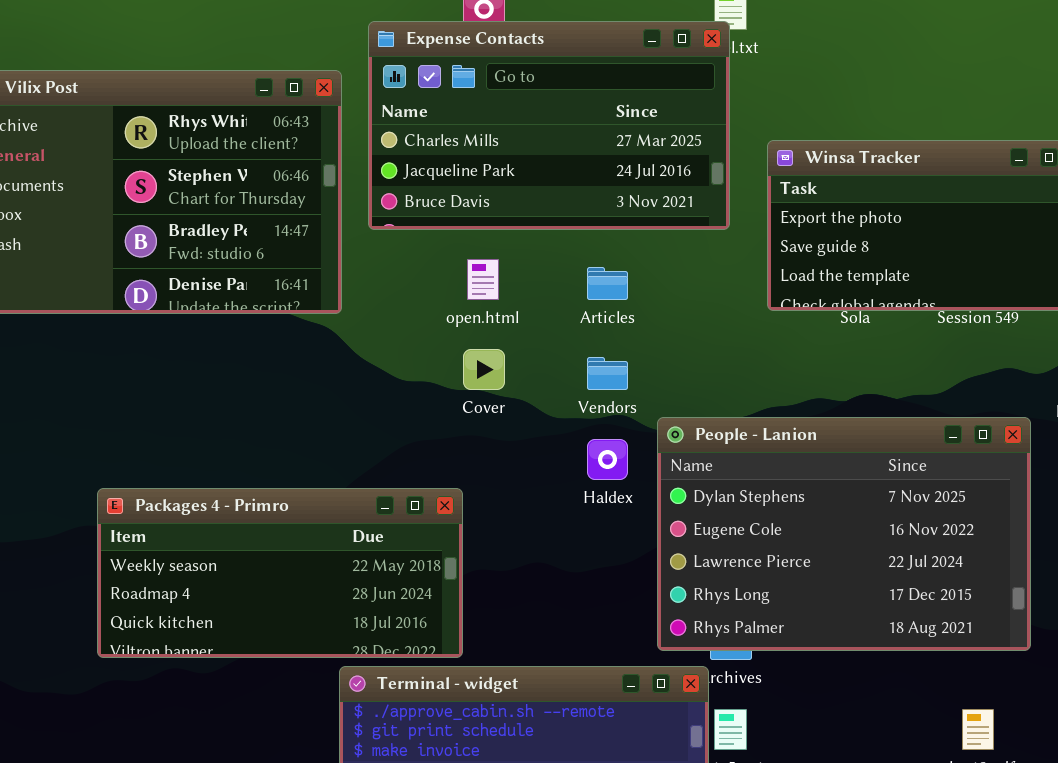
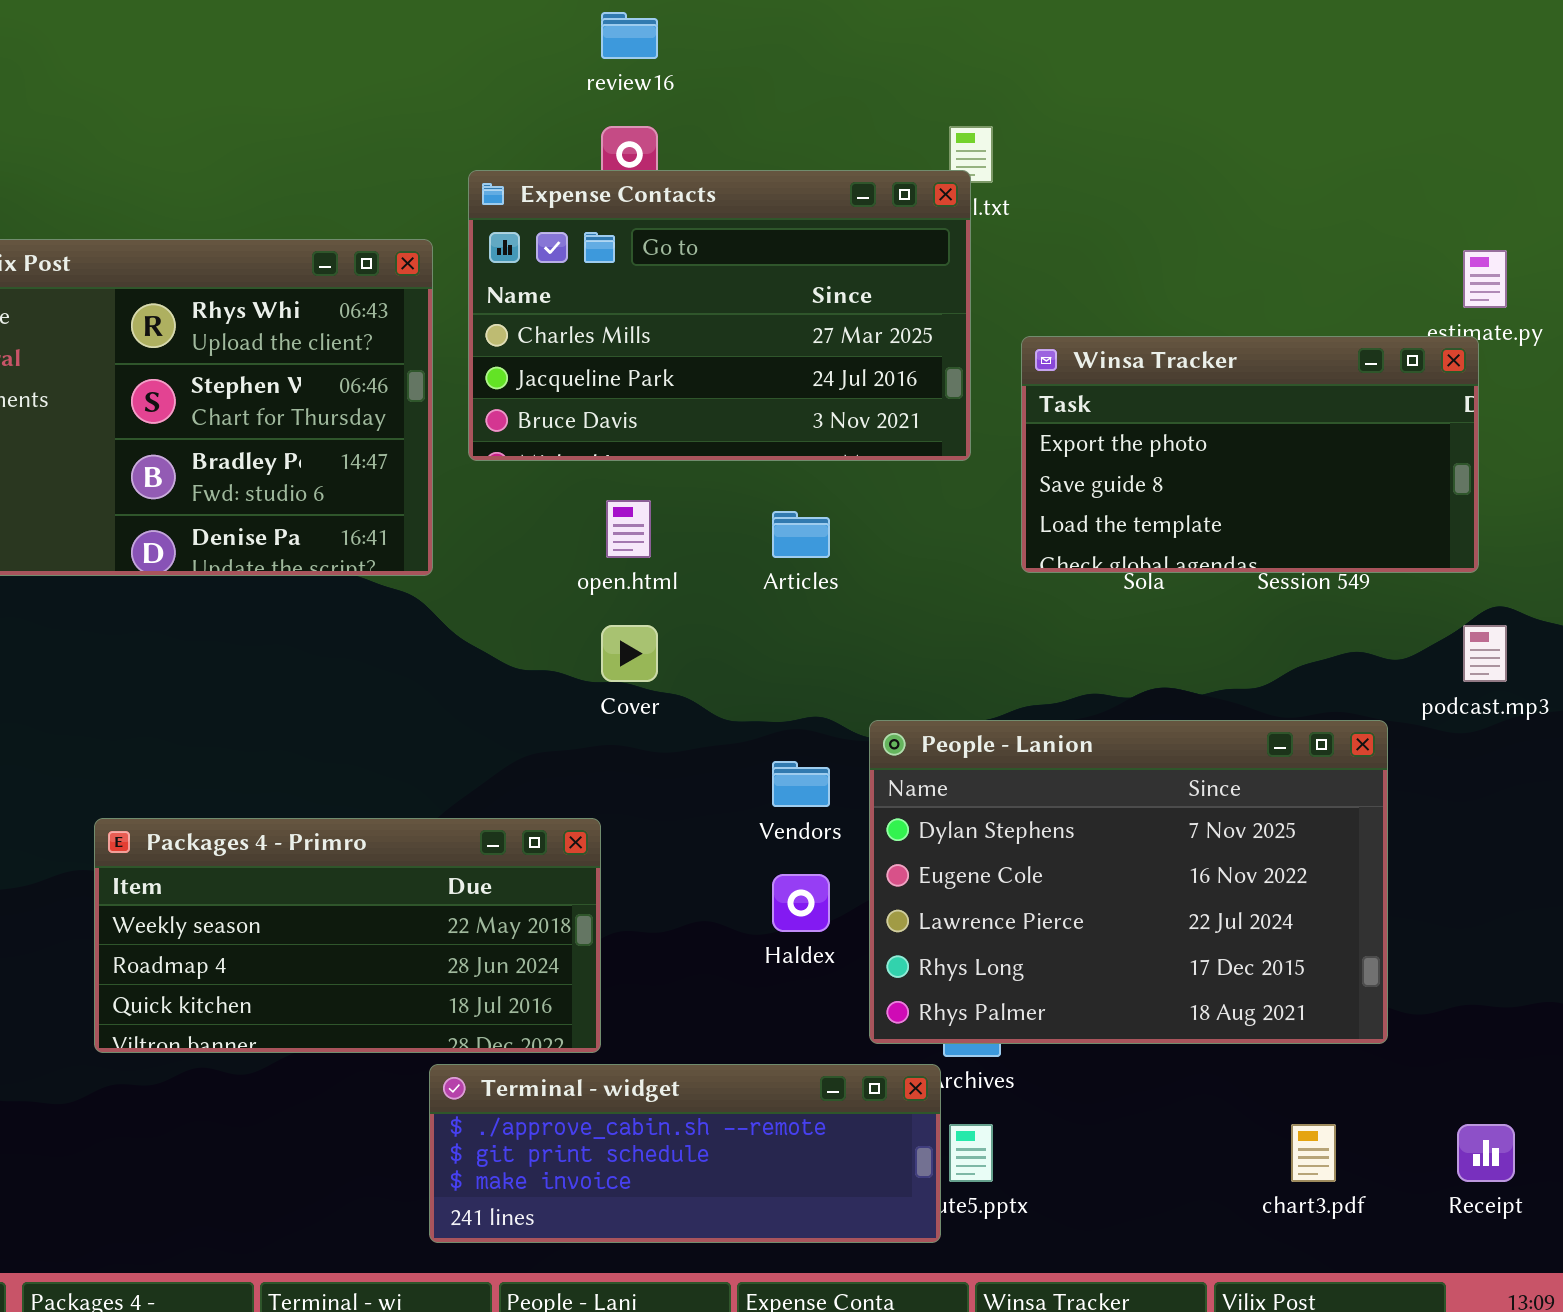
Vendors: [587,357,628,390] -> [772,761,830,807], moved
Haldex: [587,439,628,480] -> [772,874,830,932], moved

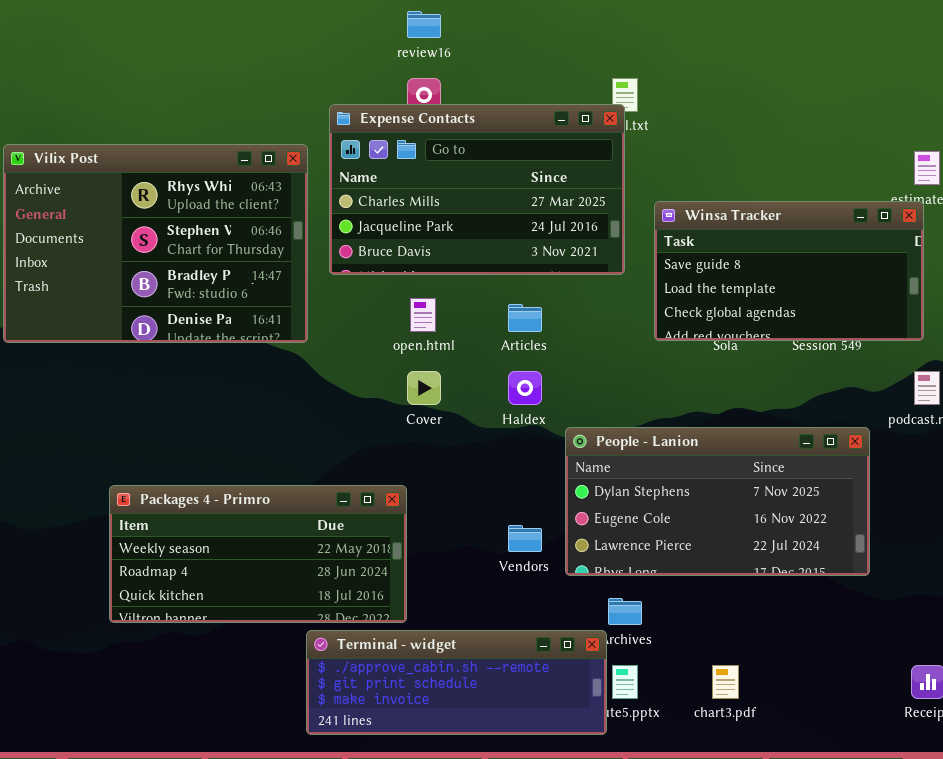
Winsa Tracker: [1021,336,1479,573] -> [654,201,924,341], scrolled down 1 row
People - Lanion: [869,720,1388,1044] -> [565,427,870,576], resized
Vendors: [772,761,830,807] -> [508,525,542,552], moved
Haldex: [772,874,830,932] -> [508,371,542,405], moved
chart3.pdf: [1291,1124,1336,1182] -> [712,665,739,699], moved

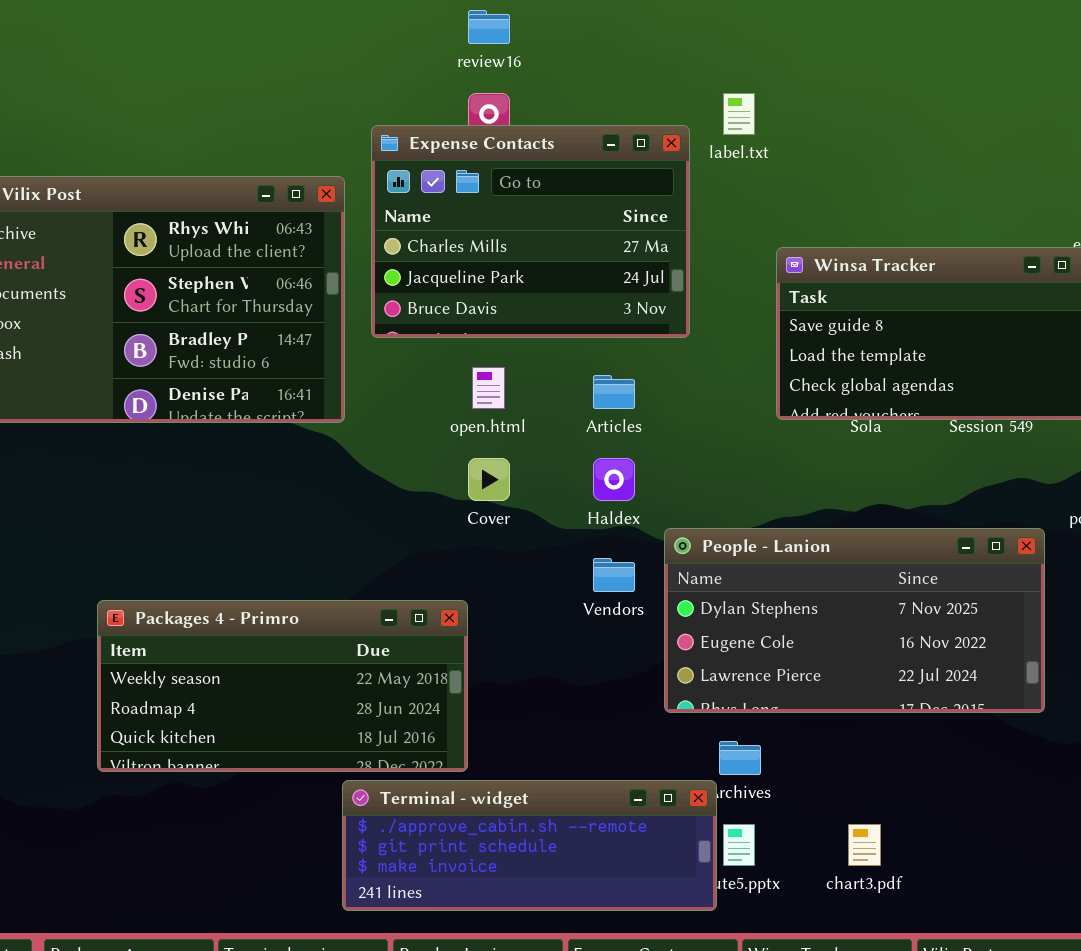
Expense Contacts: [329,104,625,275] -> [371,125,690,338], resized
Vendors: [508,525,542,552] -> [593,558,635,592], moved

